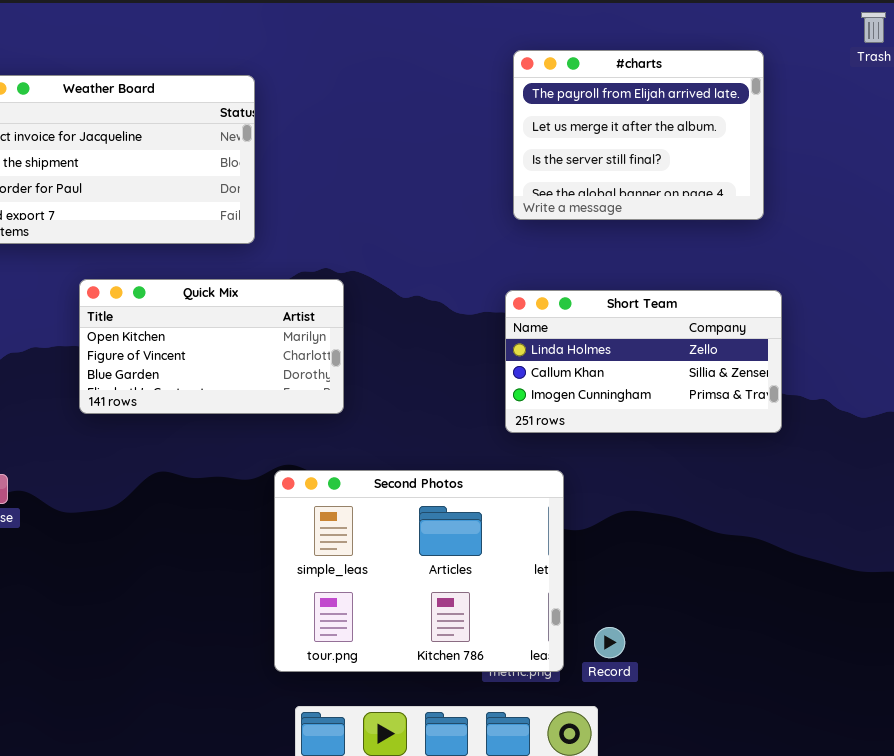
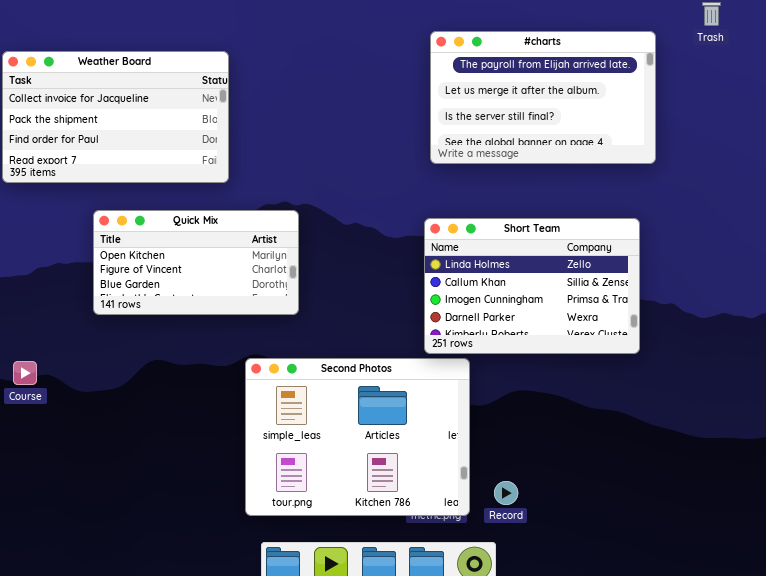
#charts: [513,50,764,220] -> [430,31,656,164], resized
Short Team: [505,290,782,433] -> [424,218,640,354], resized

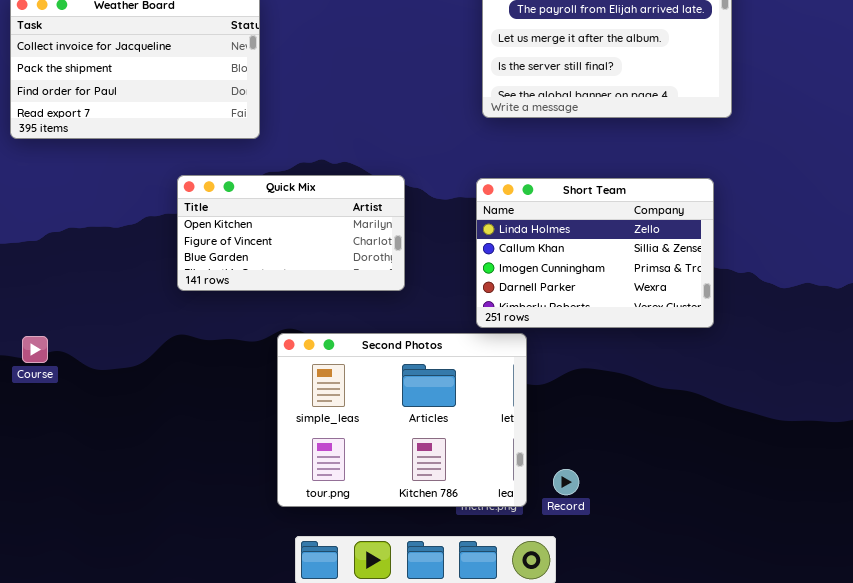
Quick Mix: [93,210,299,315] -> [177,175,405,291], moved

